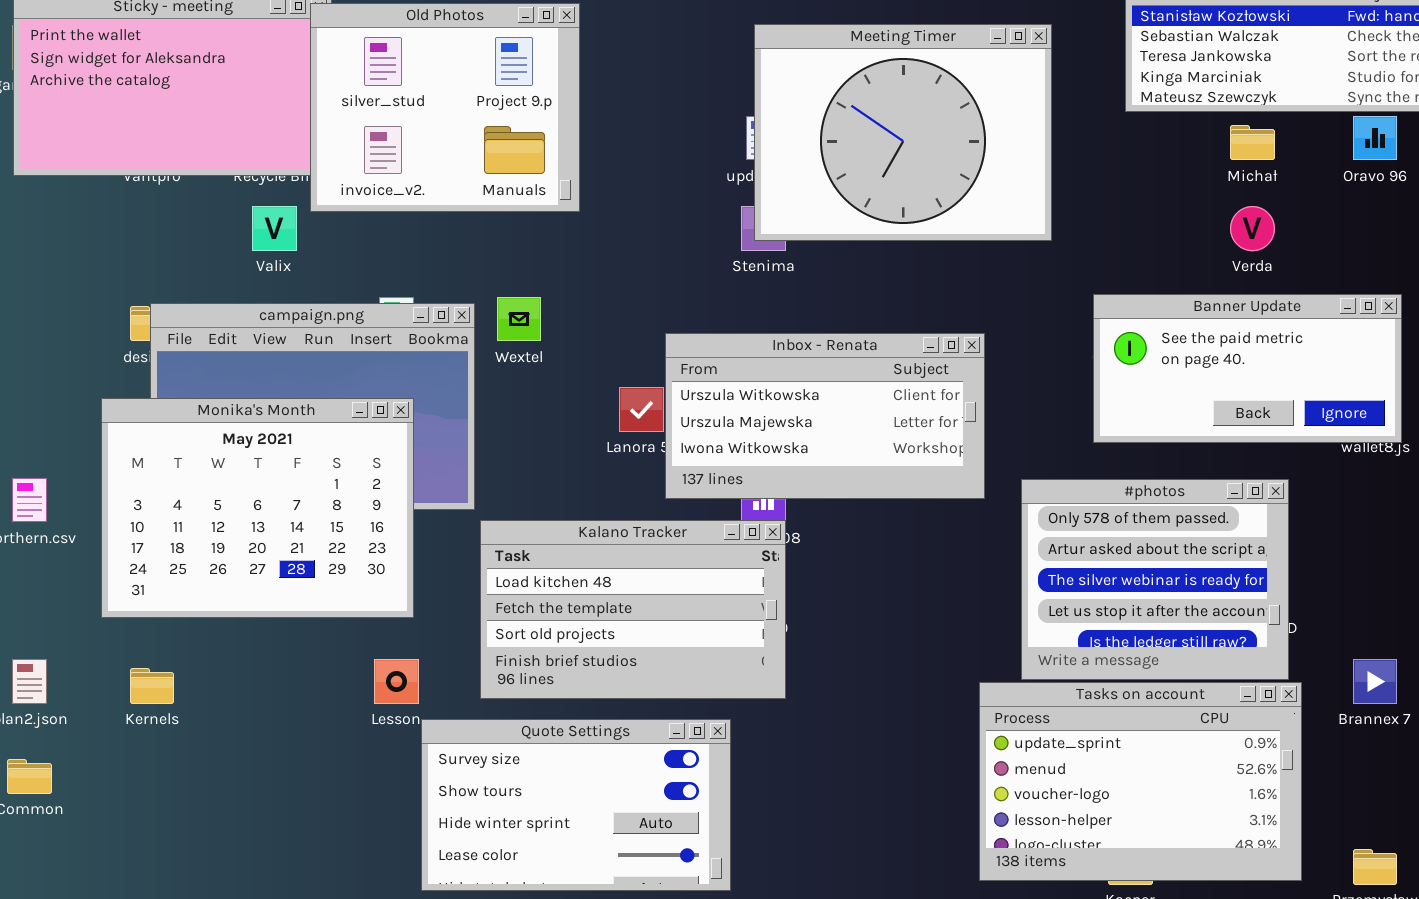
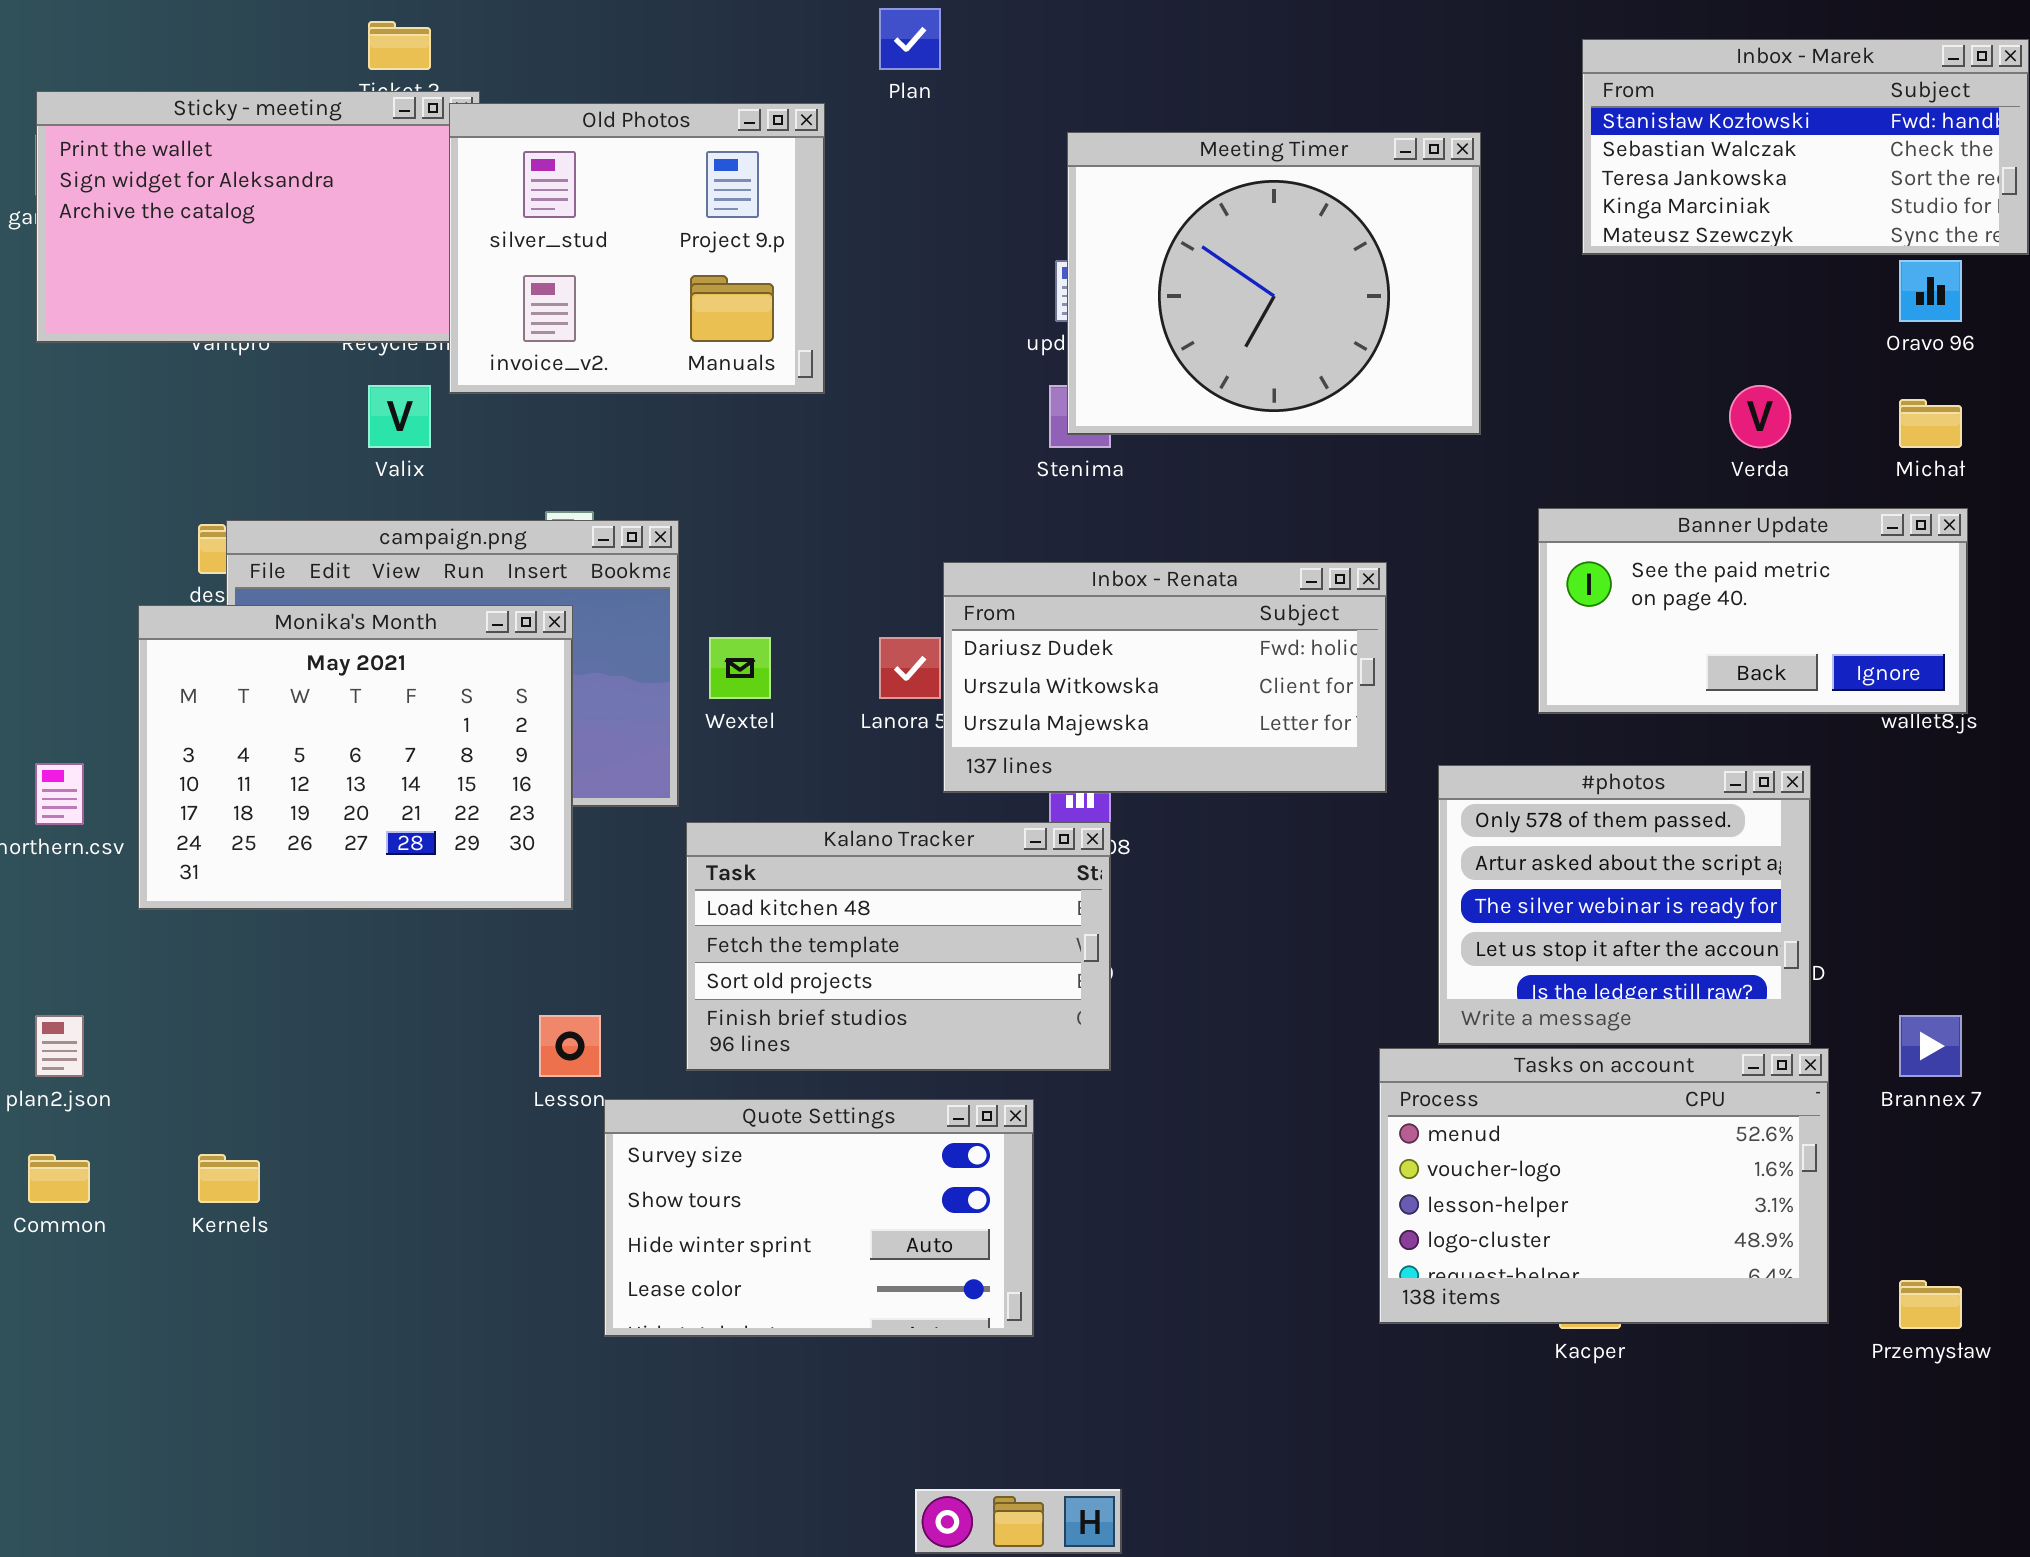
Michał: [1230,125,1275,160] -> [1899,399,1962,448], moved
Wextel: [497,297,541,341] -> [709,637,771,699], moved
Inbox - Renata: [665,333,985,499] -> [943,562,1387,793], scrolled up 1 row
Monika's Month: [101,398,414,618] -> [138,605,573,910], moved
Kernels: [130,668,174,704] -> [198,1154,260,1203], moved
Tasks on account: [979,682,1302,881] -> [1379,1048,1829,1324], scrolled down 1 row

